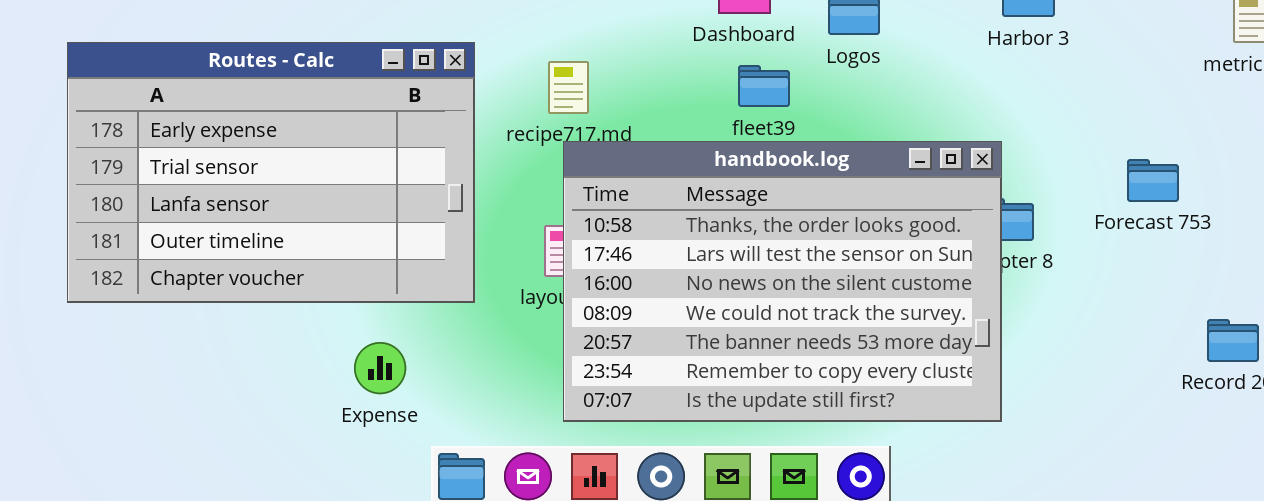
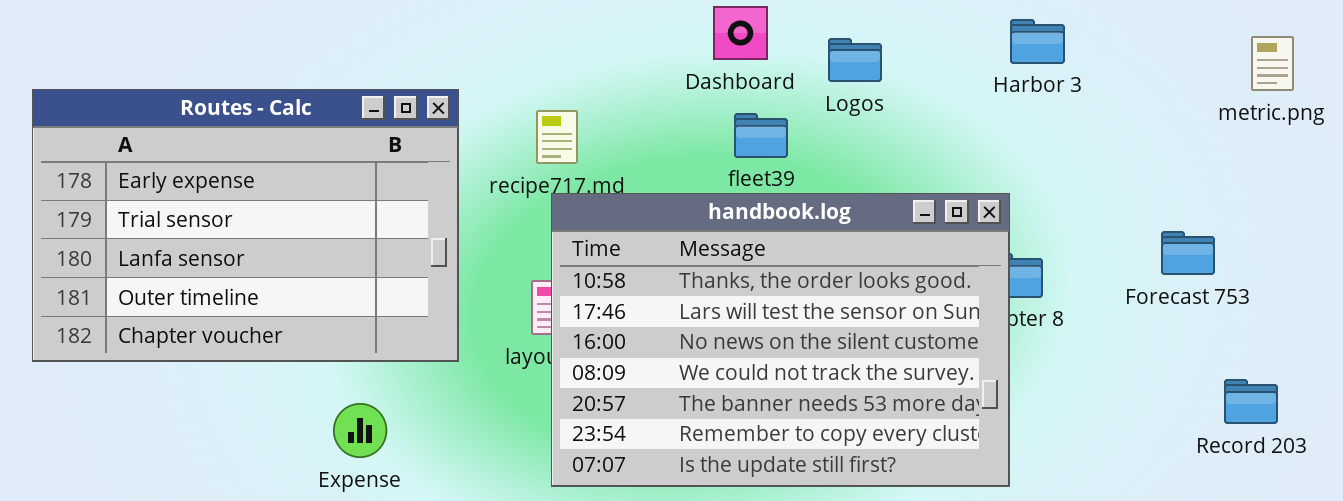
Forecast 753: [1127,159,1179,202] -> [1161,231,1215,275], moved

